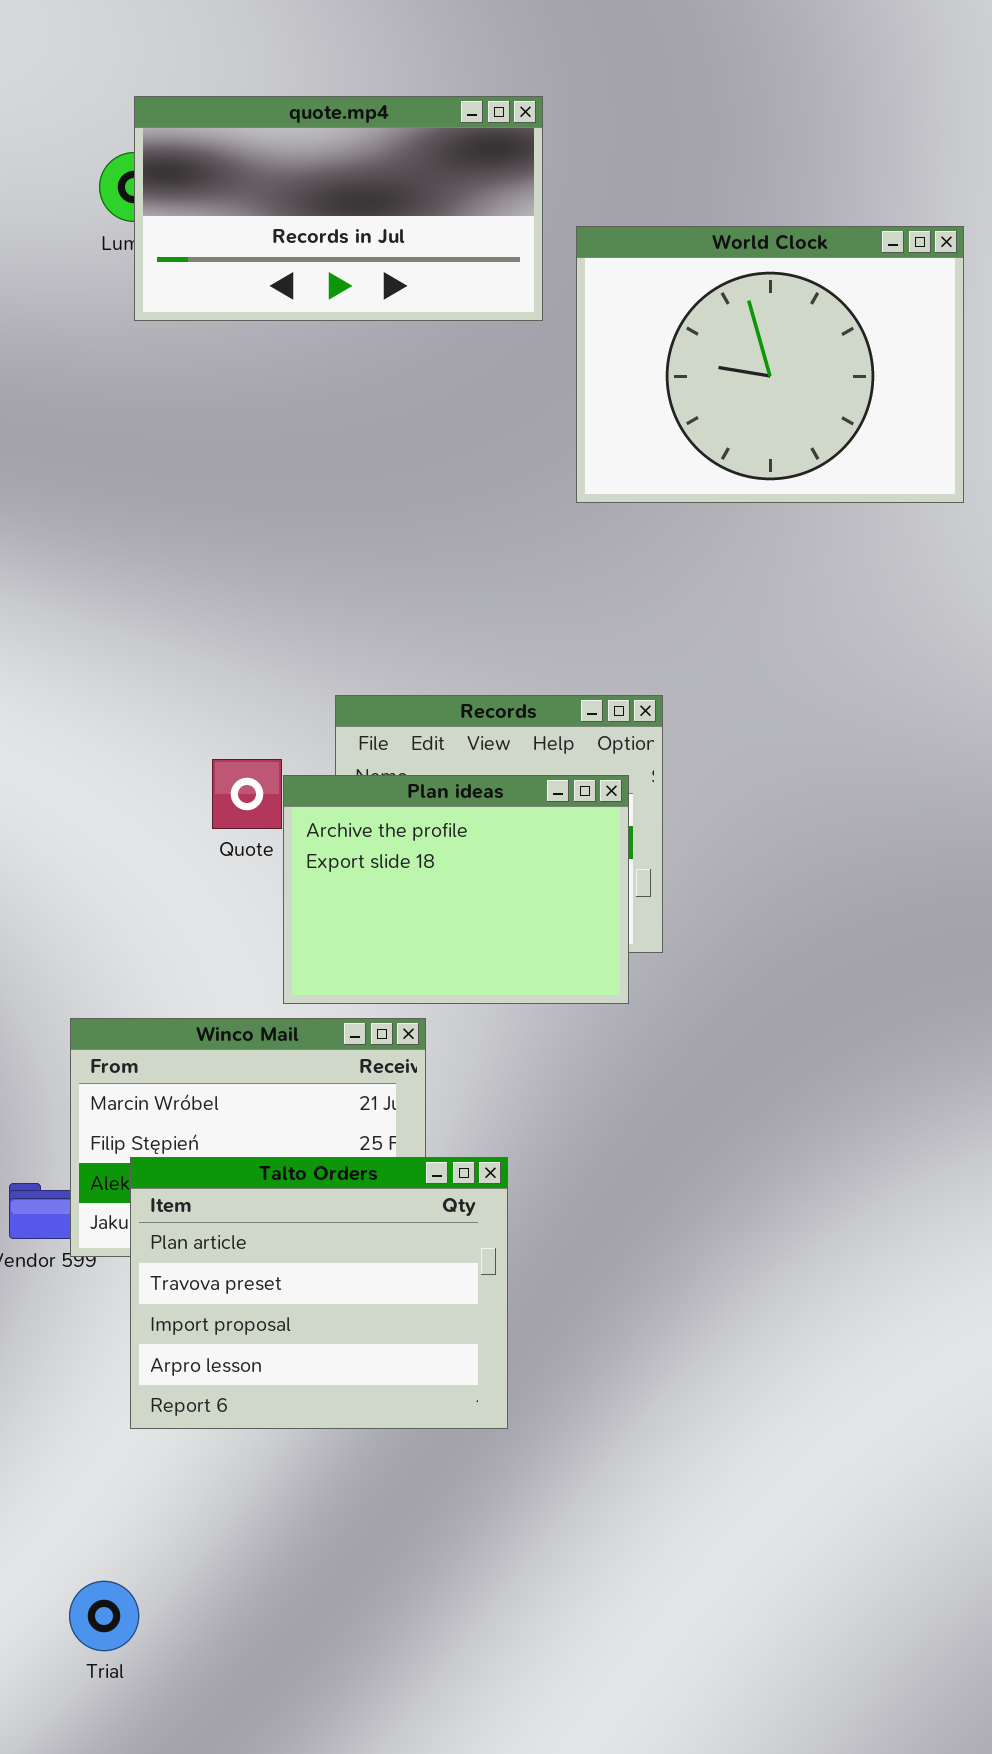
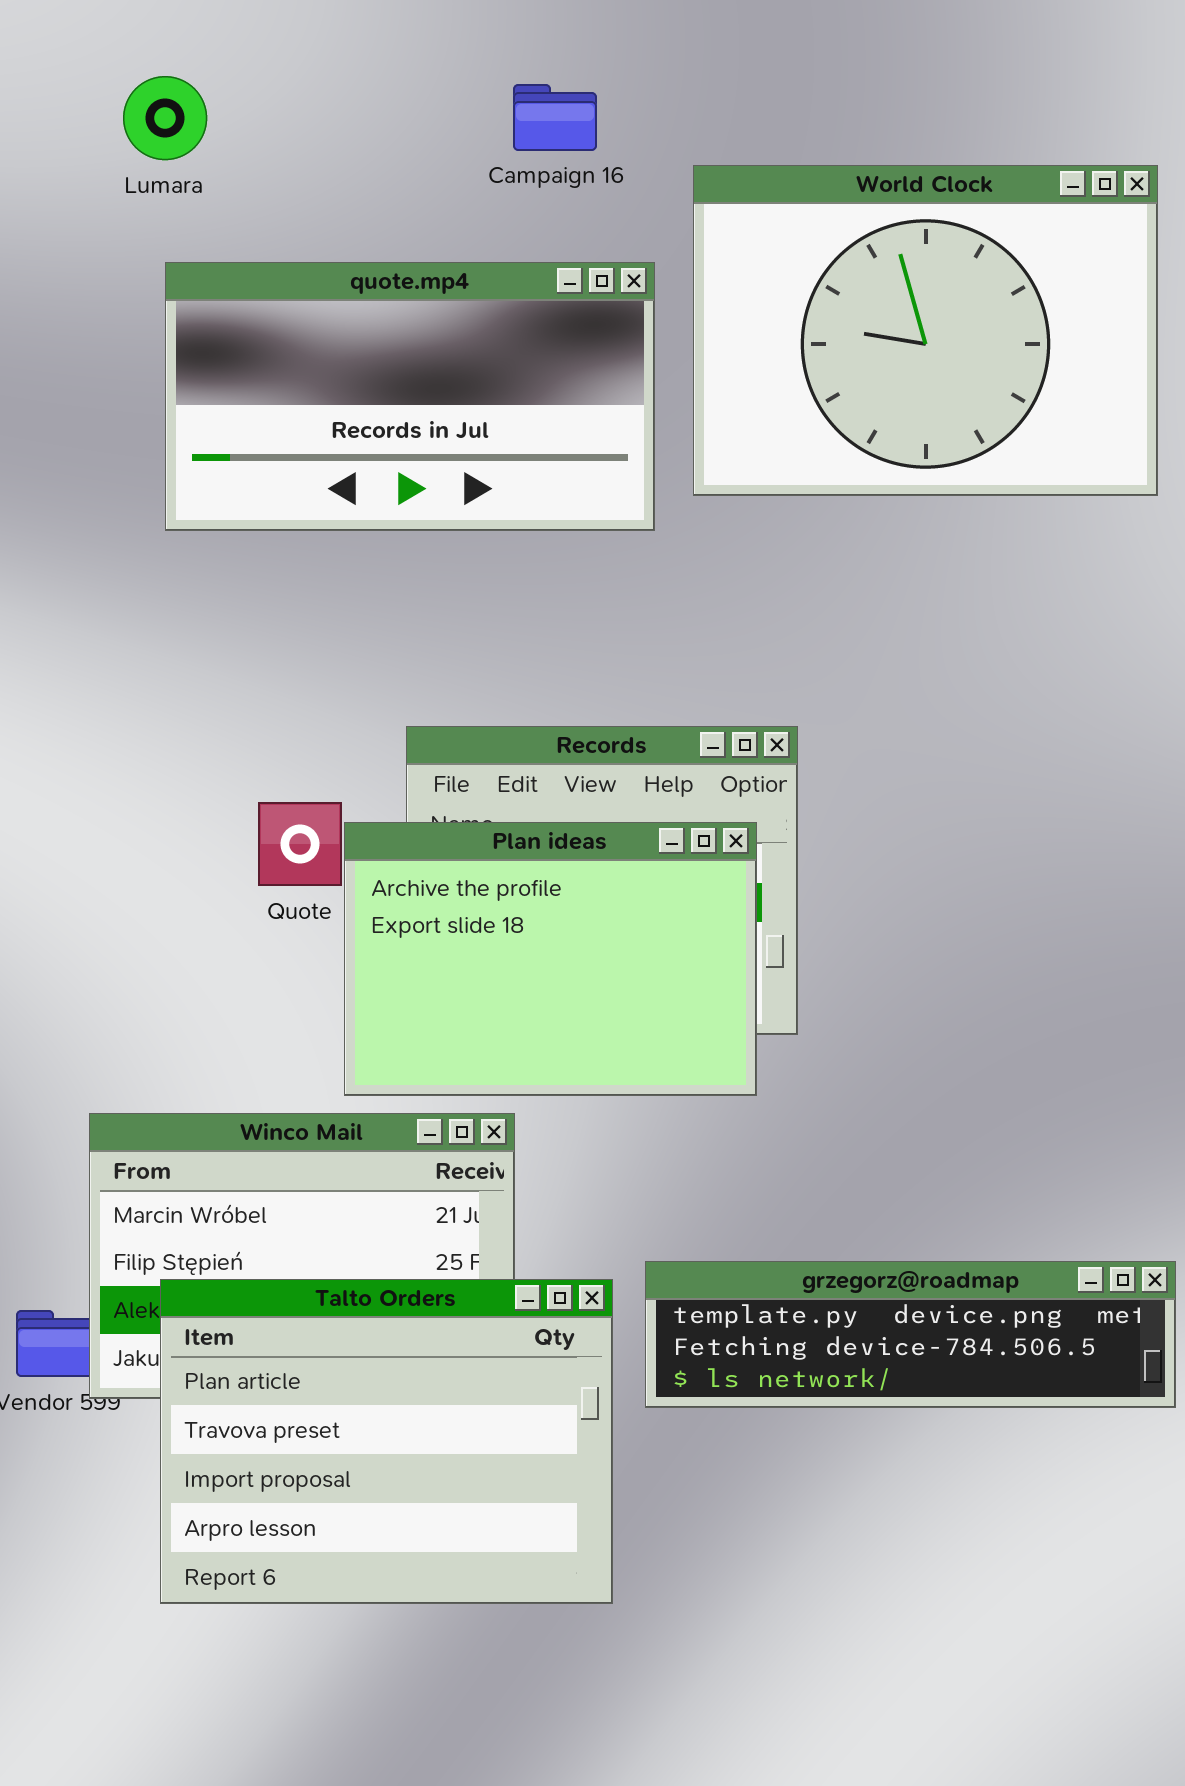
quote.mp4: [134,96,543,321] -> [165,262,655,531], moved
grzegorz@roadmap: none -> [645,1261,1176,1408], opened

